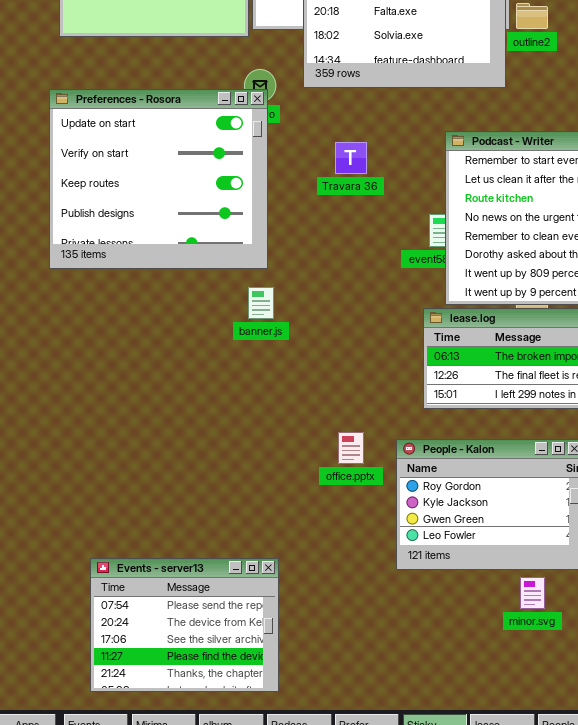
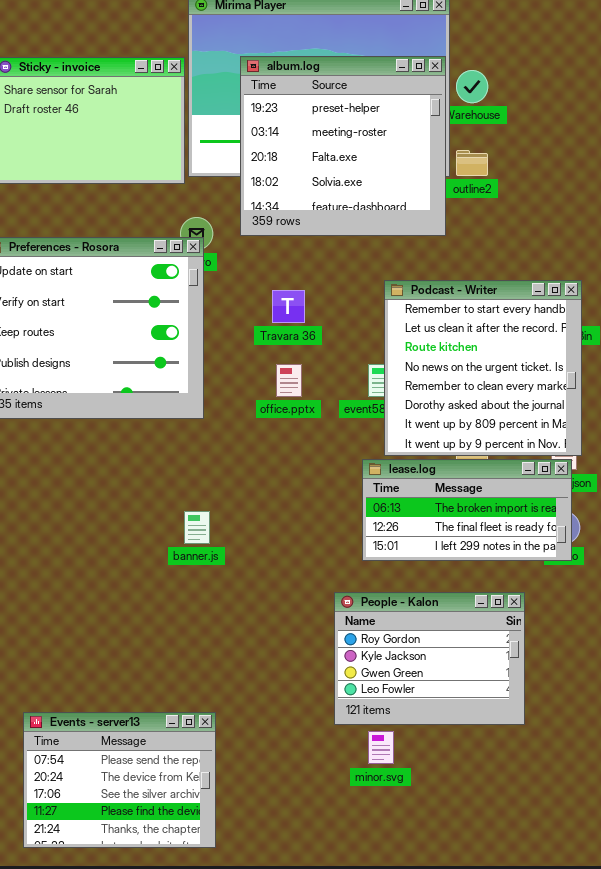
banner.js: [248,287,274,319] -> [184,511,210,544], moved
office.pptx: [338,432,364,464] -> [276,364,302,397], moved
minor.svg: [520,577,545,609] -> [368,731,394,764], moved

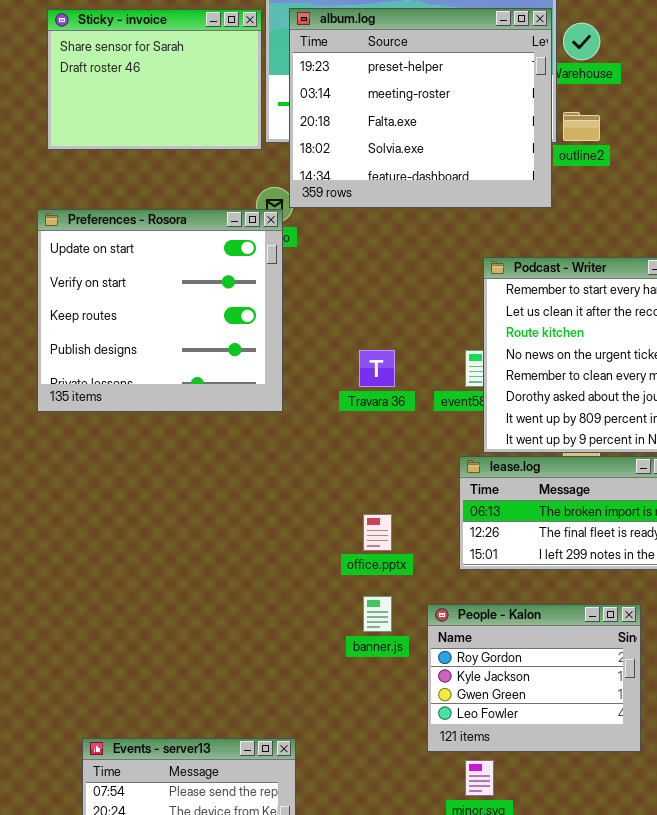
album.log: [240,56,446,236] -> [289,8,552,208], resized
Travara 36: [272,290,305,323] -> [359,350,395,387], moved
office.pptx: [276,364,302,397] -> [363,514,392,551], moved
banner.js: [184,511,210,544] -> [363,596,392,632], moved

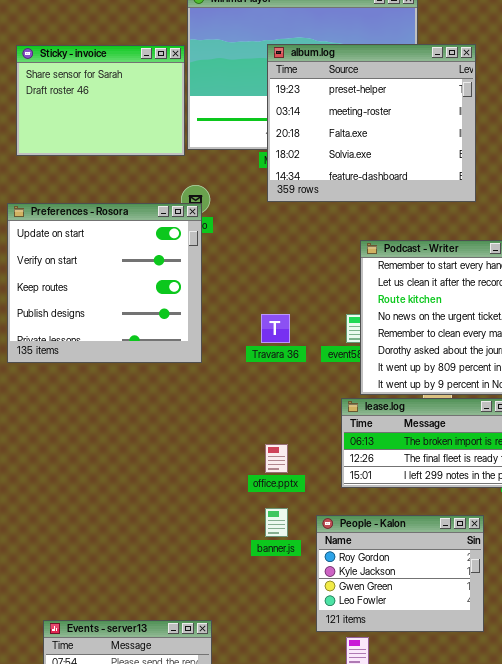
album.log: [289,8,552,208] -> [267,44,476,202], moved

